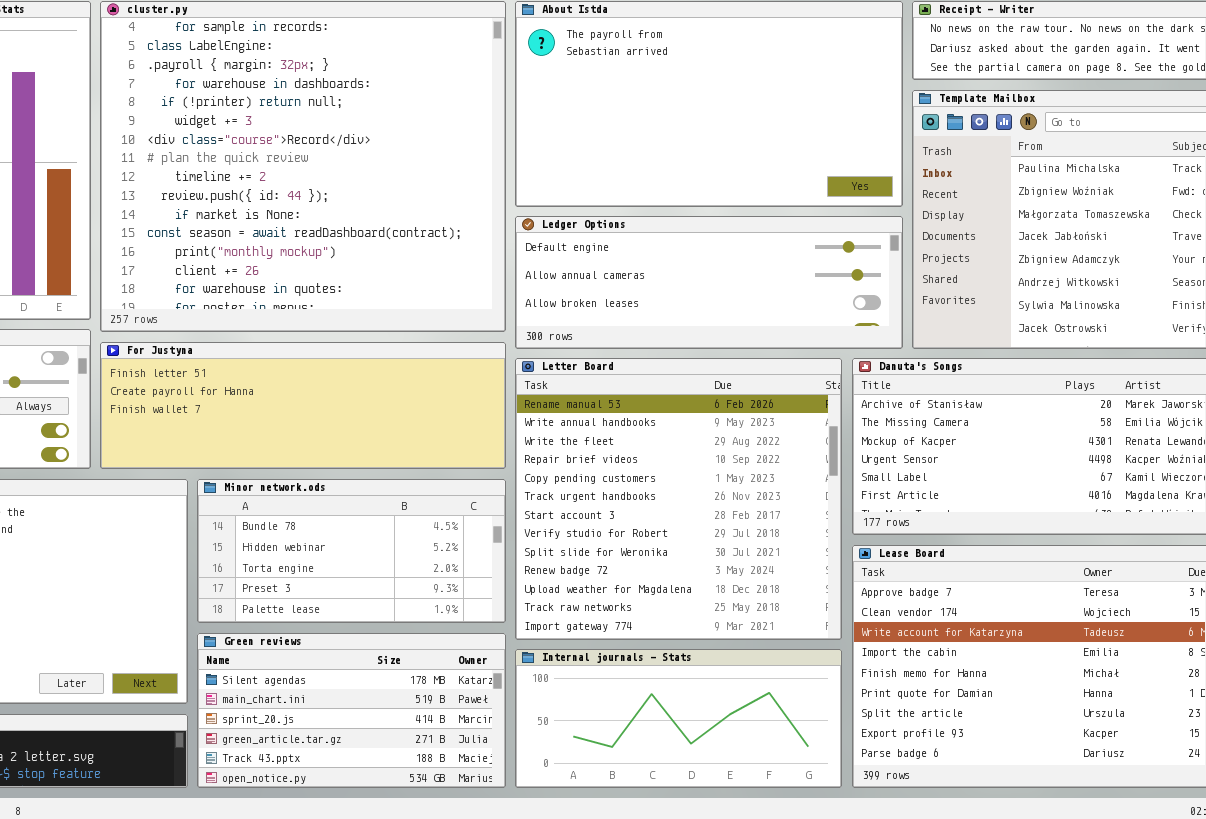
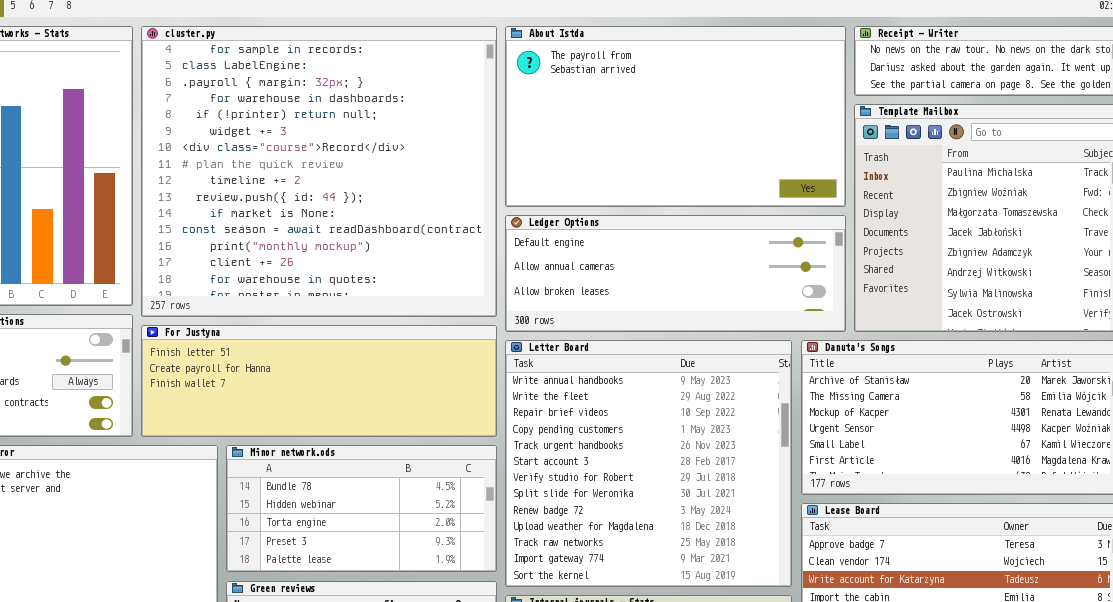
Letter Board: [515,358,842,640] -> [505,340,792,587], scrolled down 1 row

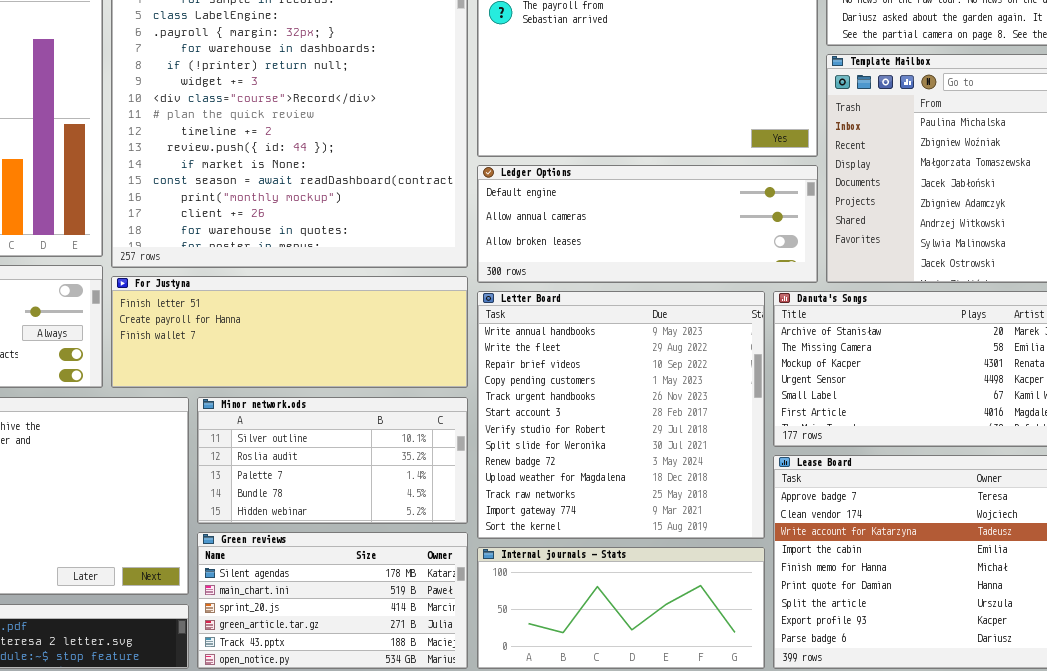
Minor network.ods: [226,445,497,572] -> [197,397,468,524], scrolled up 3 rows

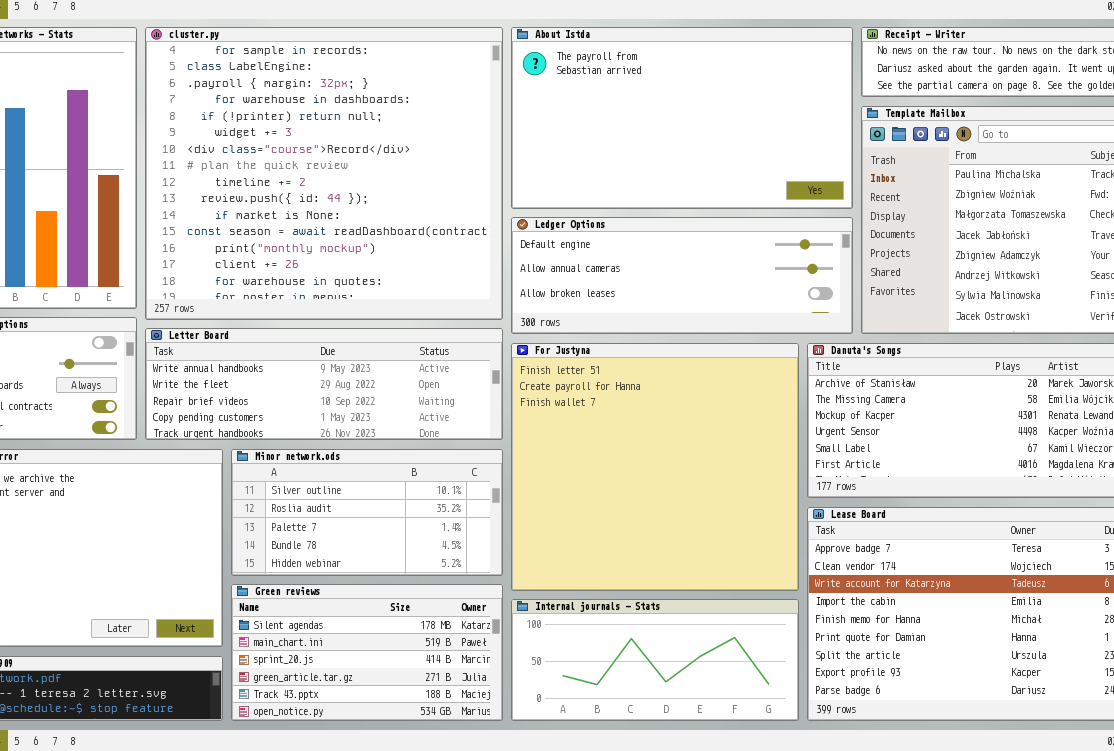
For Justyna: [111,276,468,388] -> [511,343,799,591], moved, resized
Letter Board: [477,291,765,539] -> [145,328,503,440], moved, resized

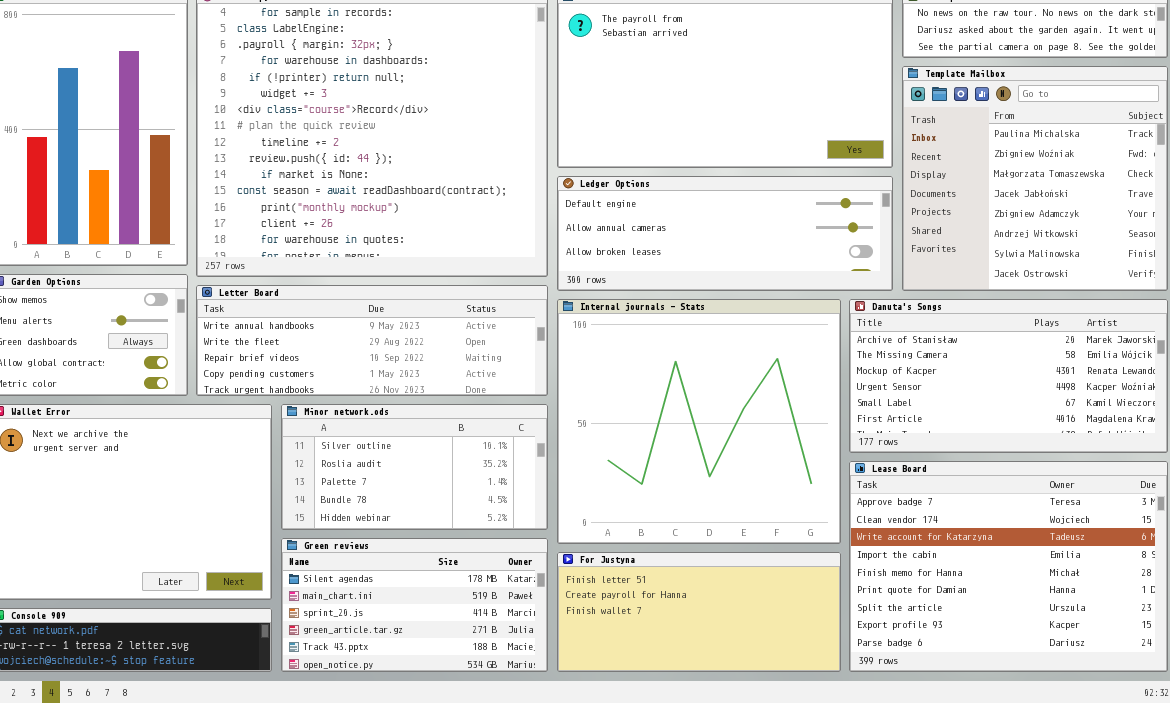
For Justyna: [511,343,799,591] -> [557,552,841,672], moved, resized
Internal journals - Stats: [511,599,799,721] -> [557,299,841,544], moved, resized

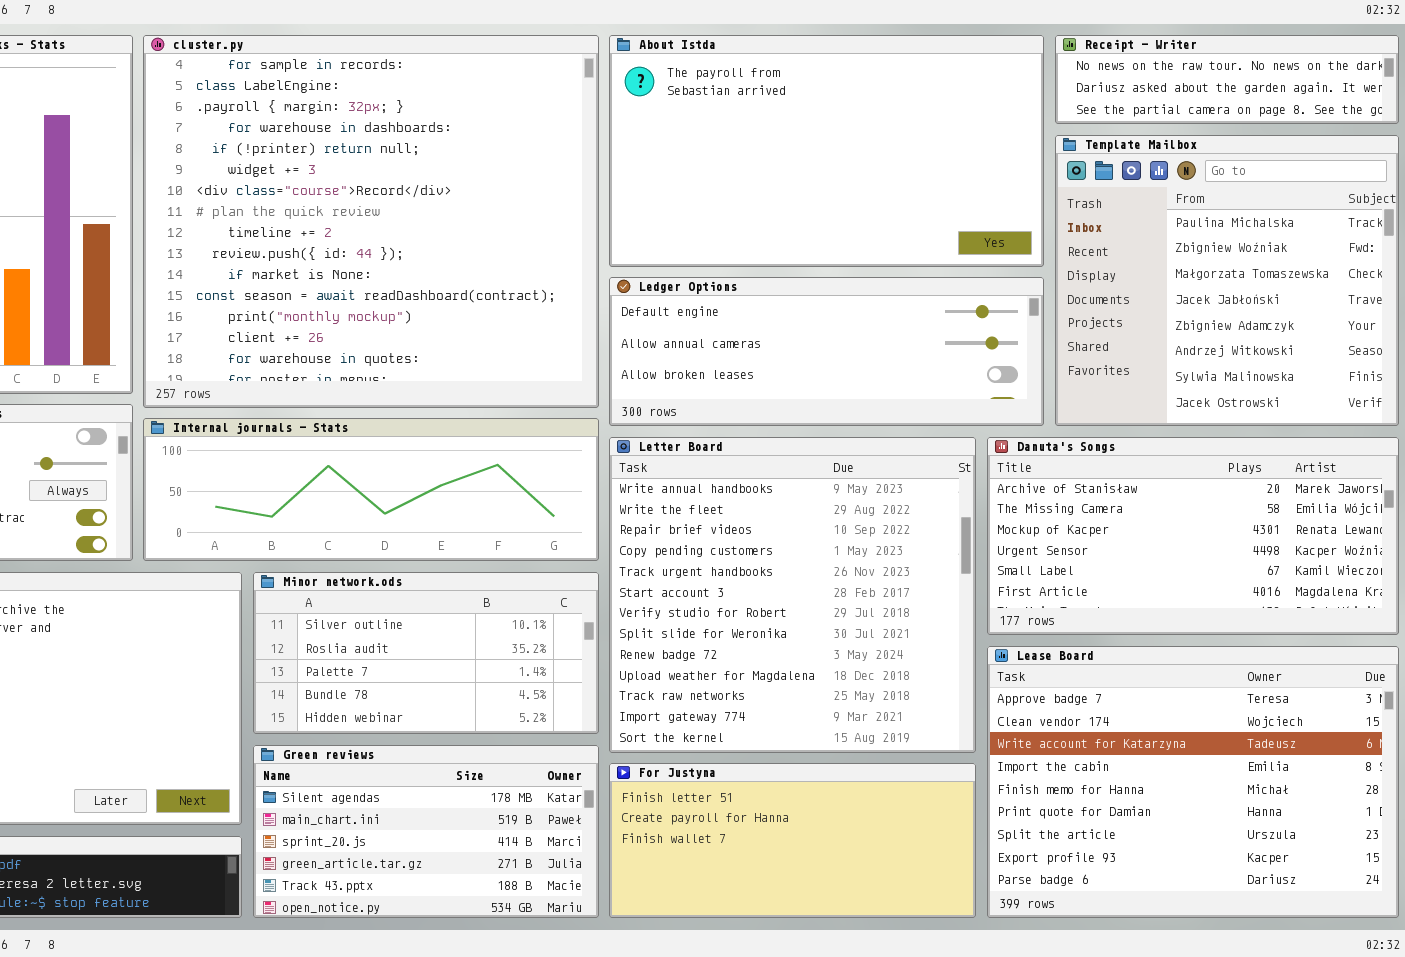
Letter Board: [196,285,548,396] -> [609,437,976,753], moved, resized
Internal journals - Stats: [557,299,841,544] -> [143,418,599,561], moved, resized

